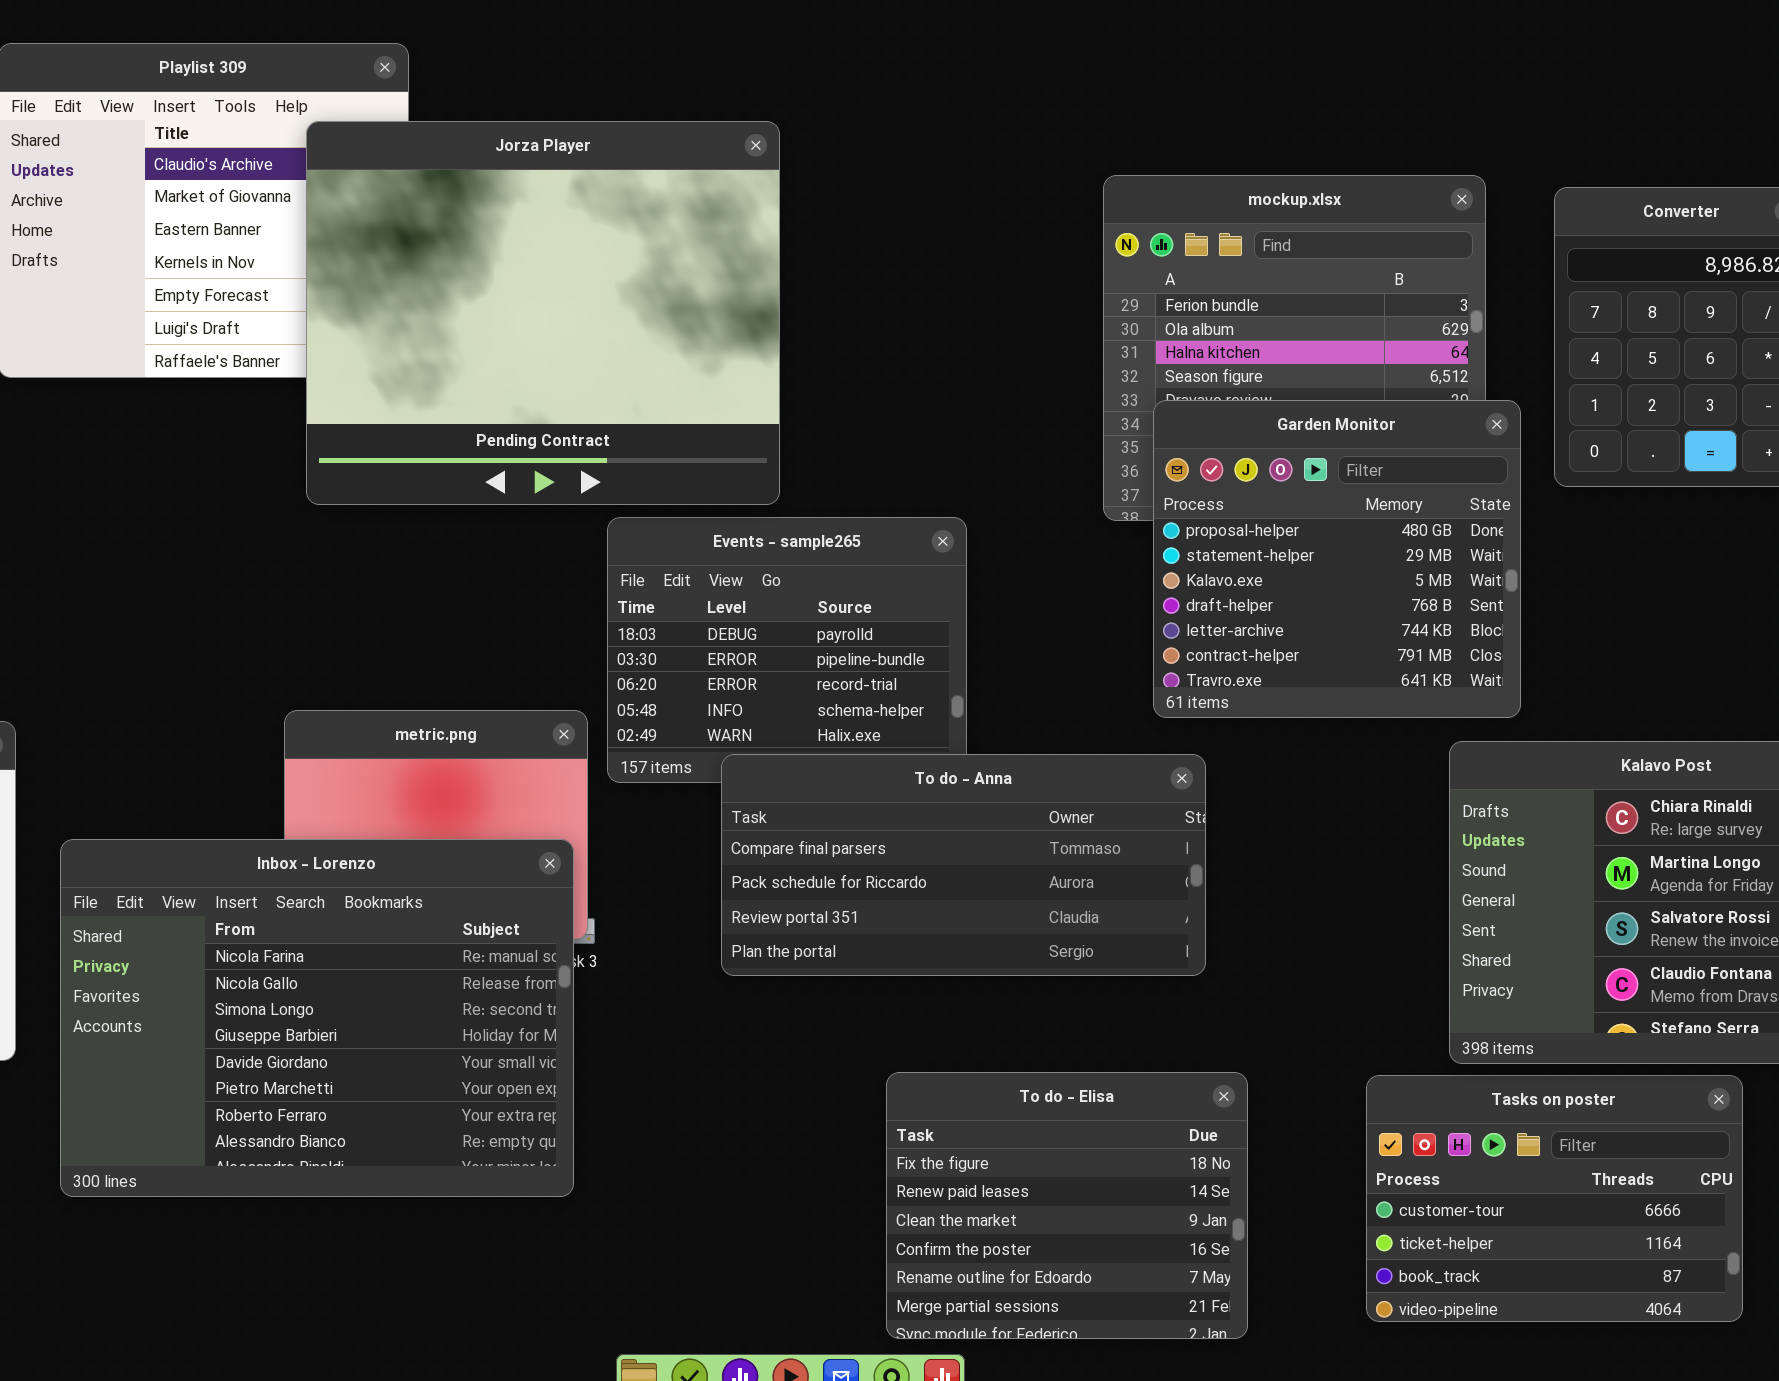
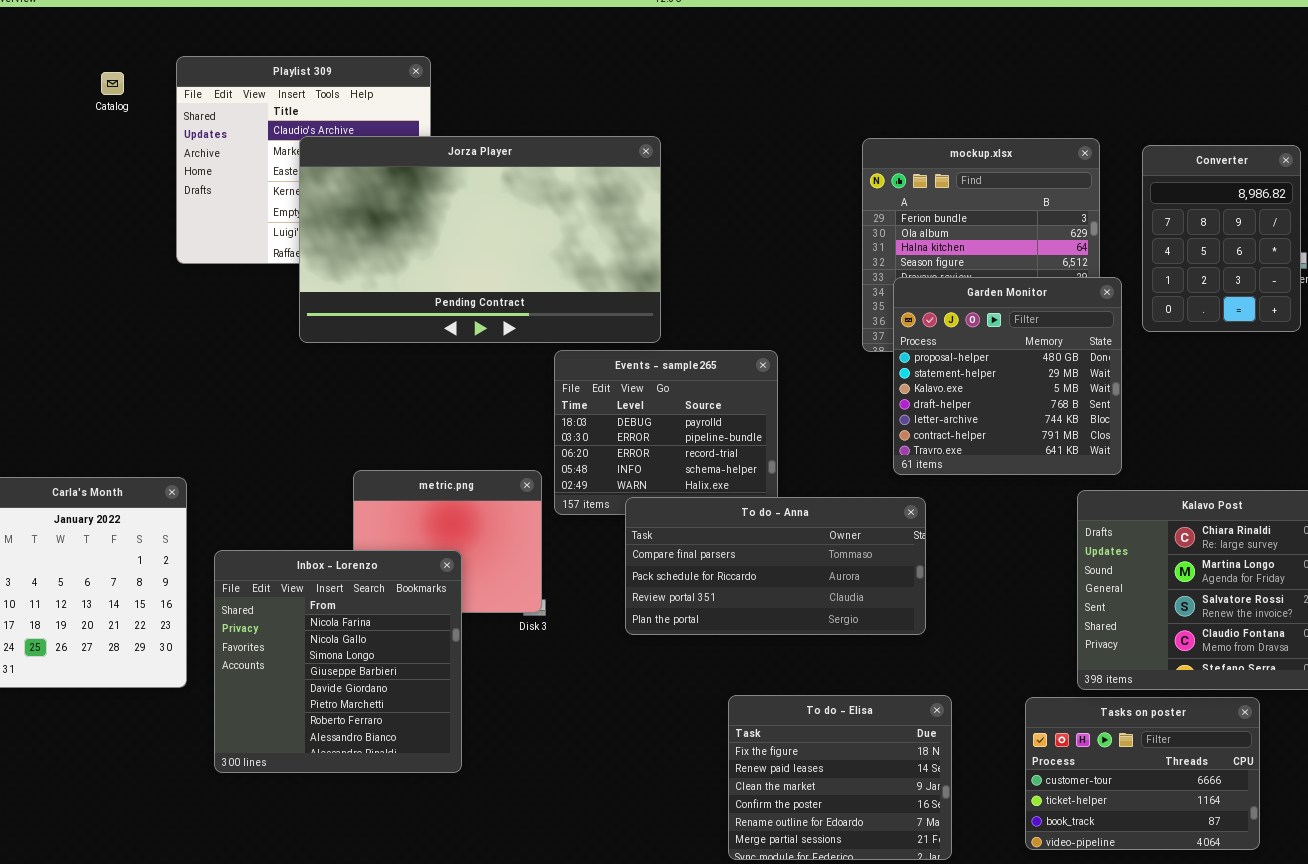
Jorza Player: [306,121,780,505] -> [299,136,661,343], resized
Inbox - Lorenzo: [60,839,574,1197] -> [214,550,462,773], resized

